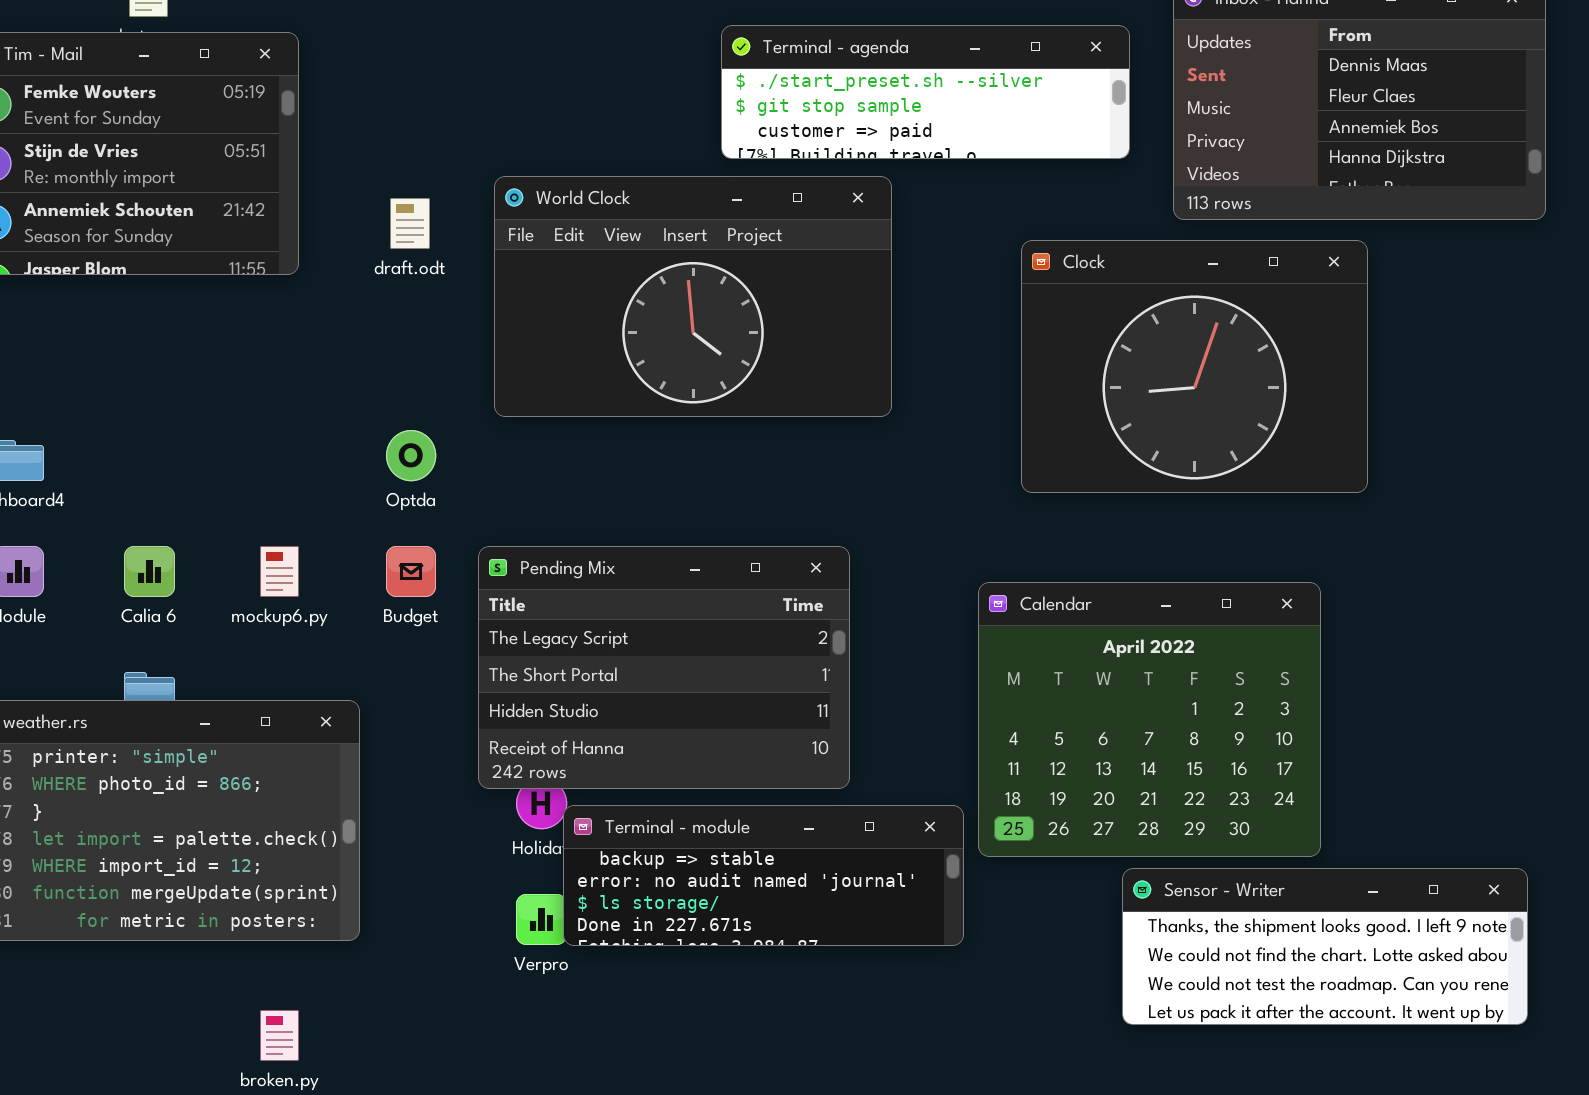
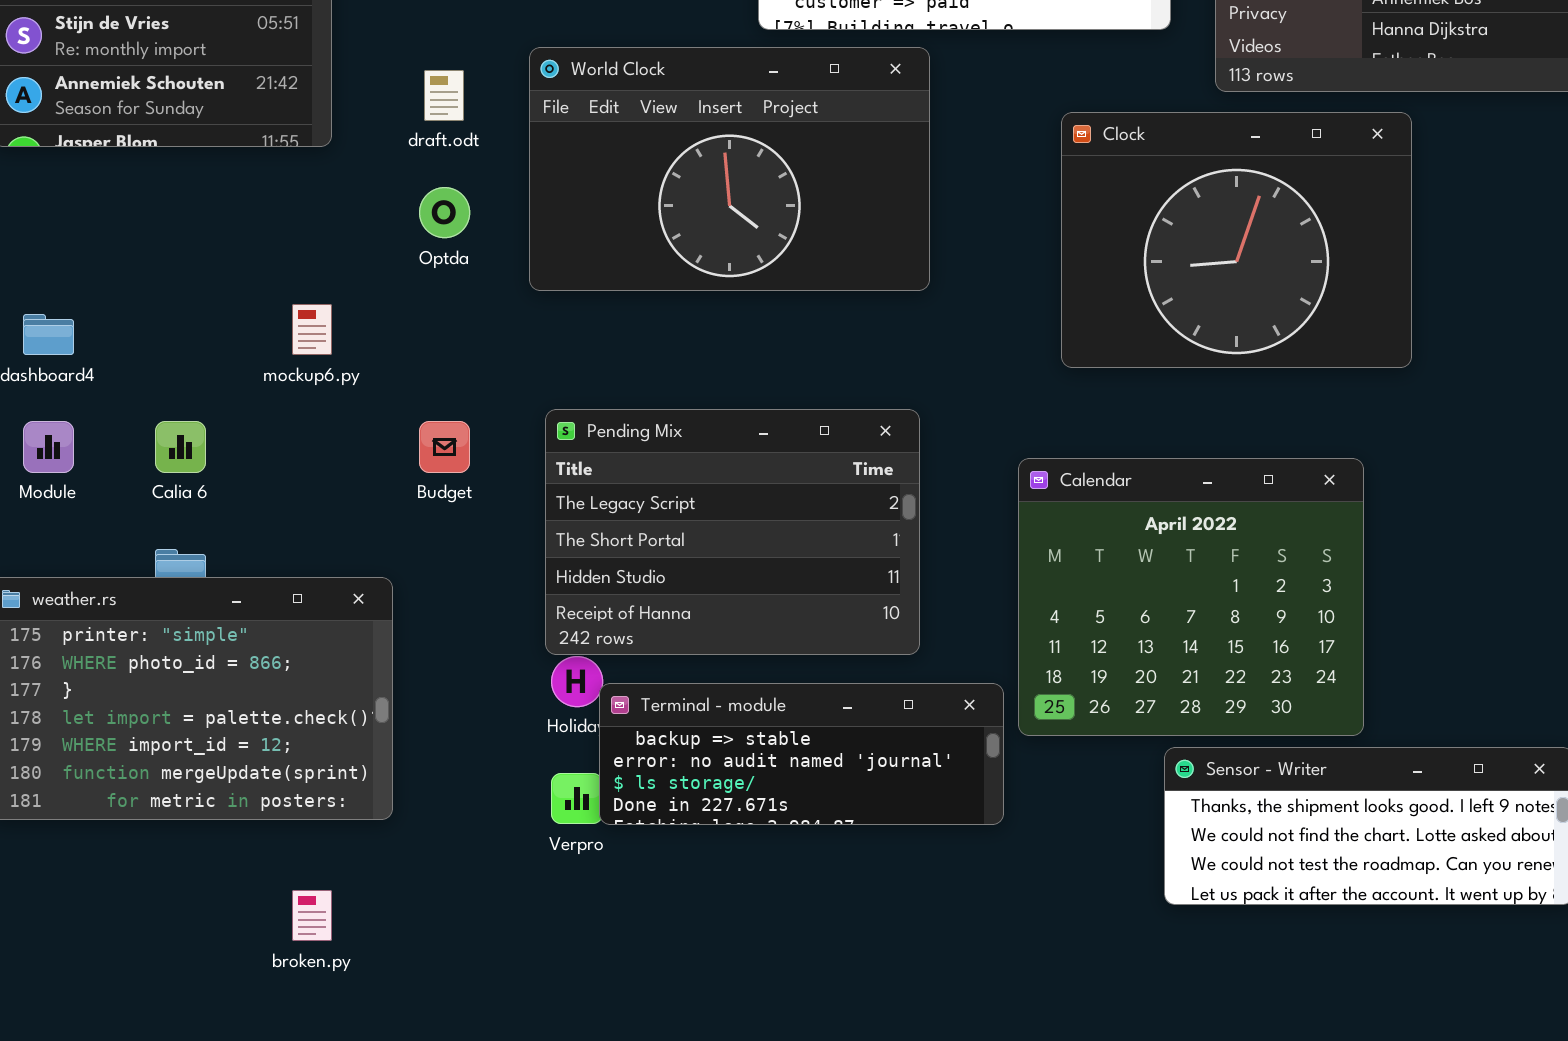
Optda: [386,430,436,481] -> [419,187,470,238], moved
mockup6.py: [260,546,299,597] -> [292,304,332,355], moved
Pending Mix: [478,546,850,789] -> [545,409,920,655], moved

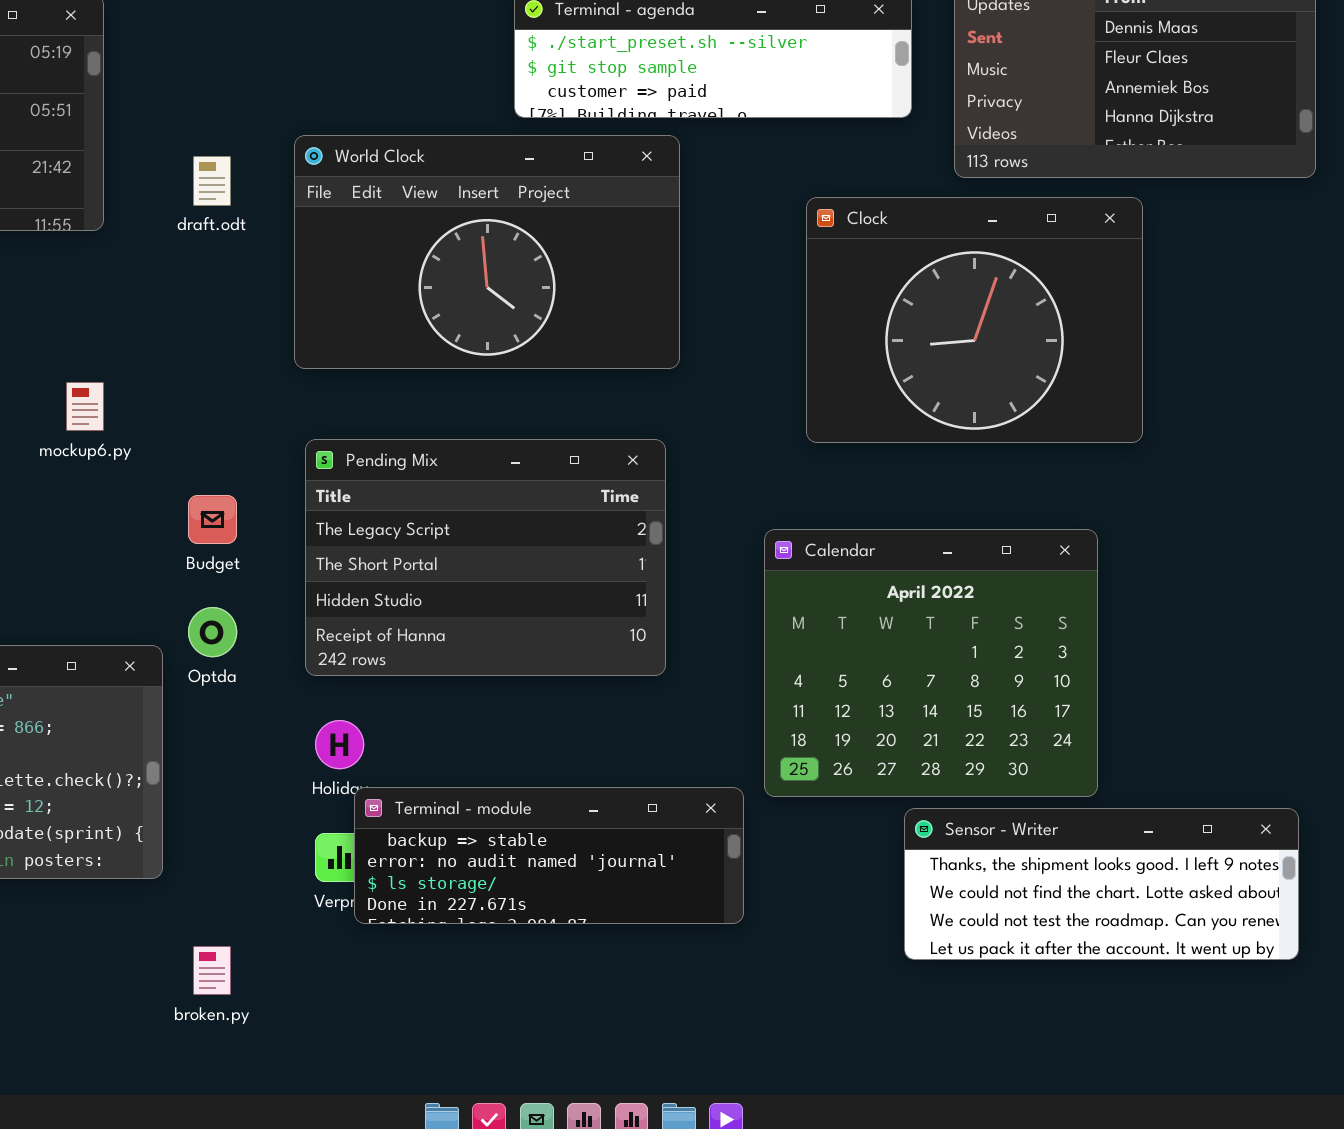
Optda: [419,187,470,238] -> [188,607,237,657], moved
Pending Mix: [545,409,920,655] -> [305,439,666,676], moved
Terminal - module: [599,683,1004,825] -> [354,787,744,924], moved
broken.py: [292,890,332,941] -> [193,946,231,995], moved

